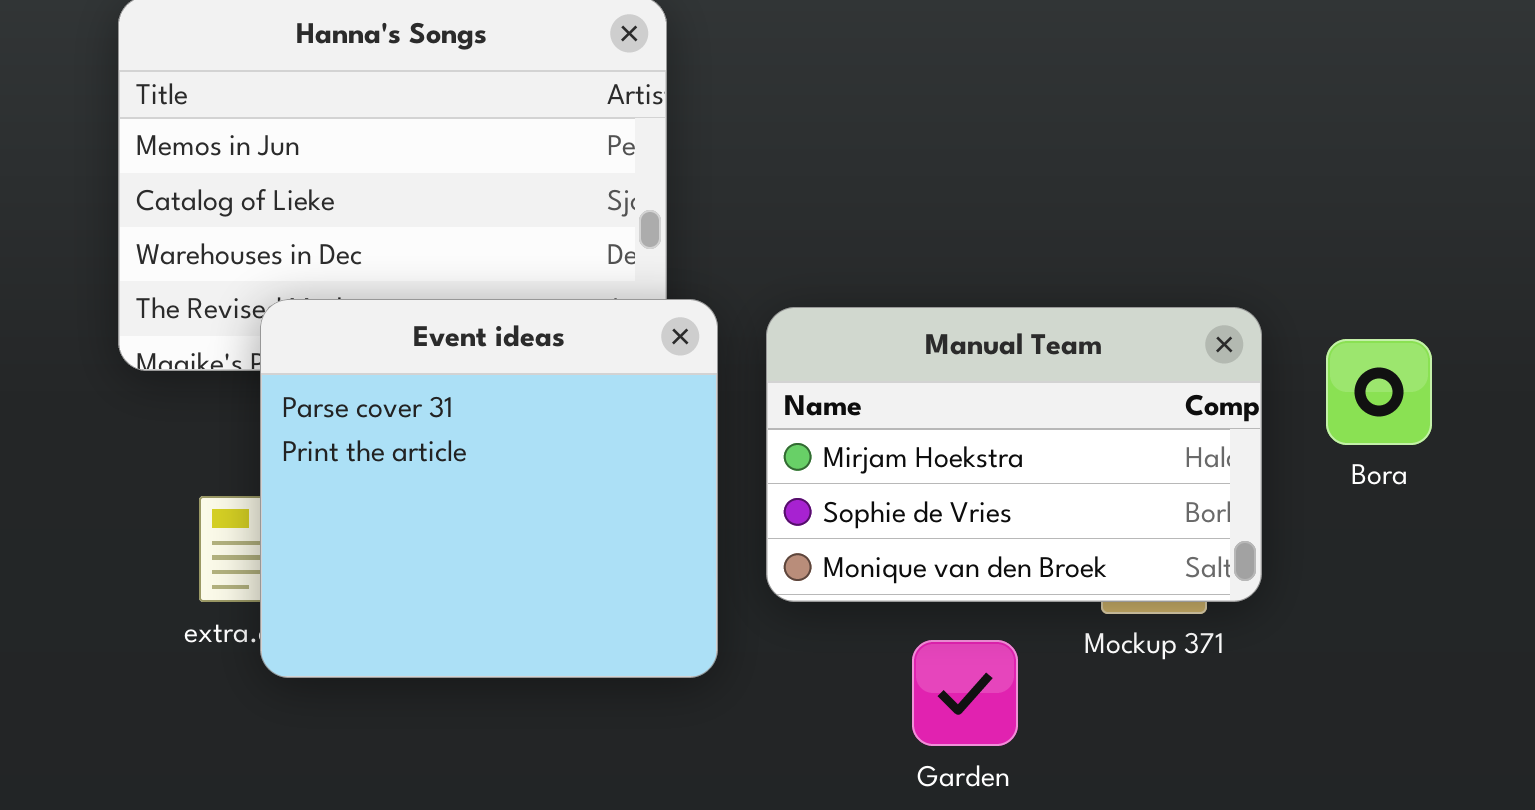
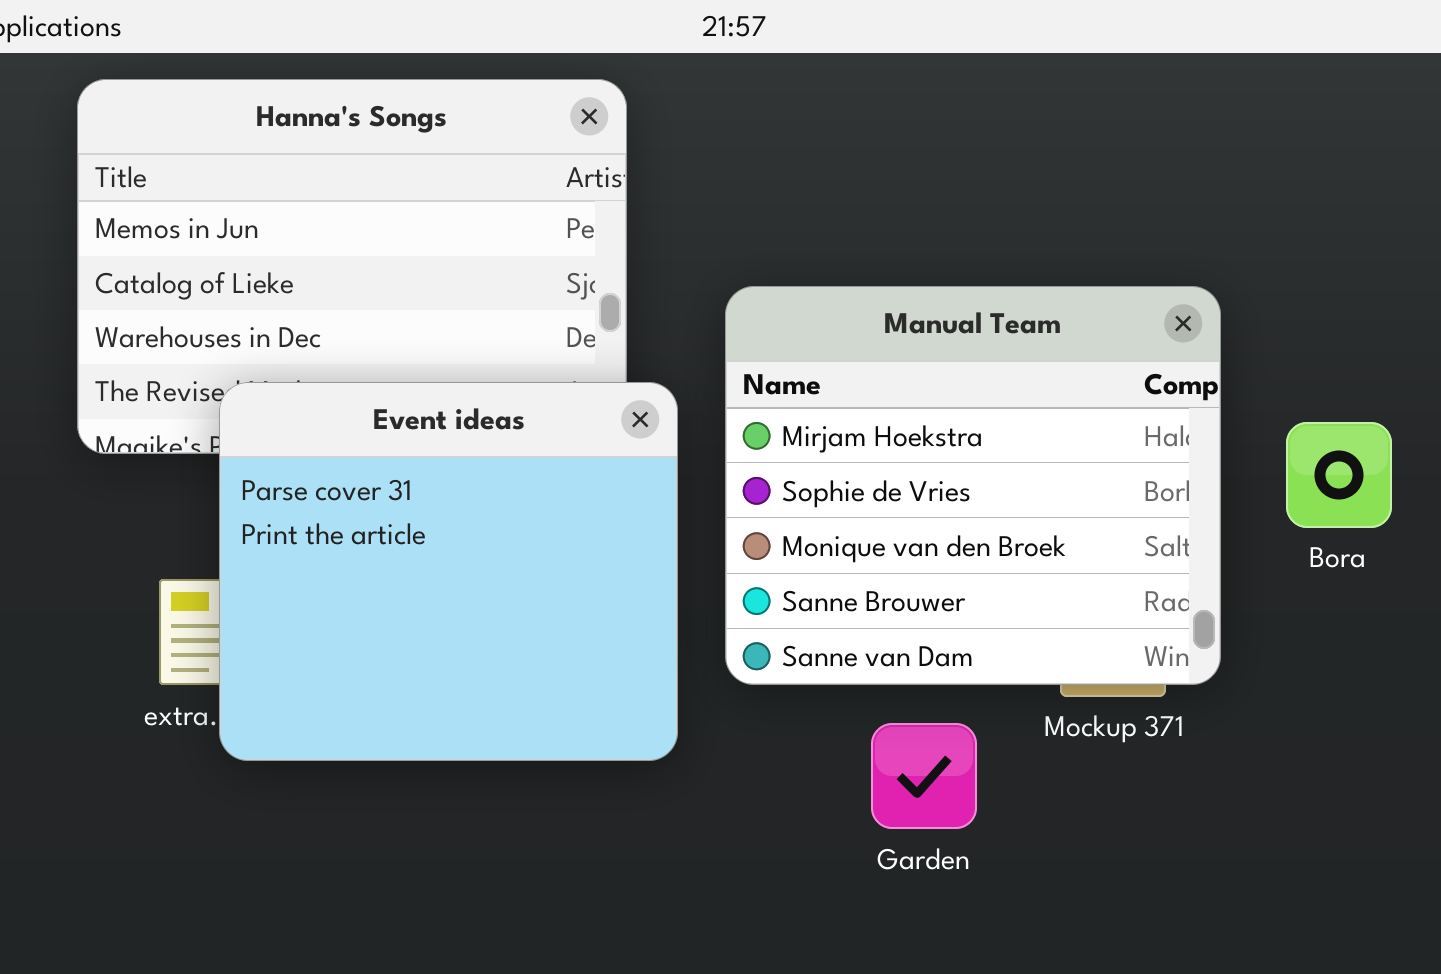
Manual Team: [766,307,1262,602] -> [725,286,1221,685], resized

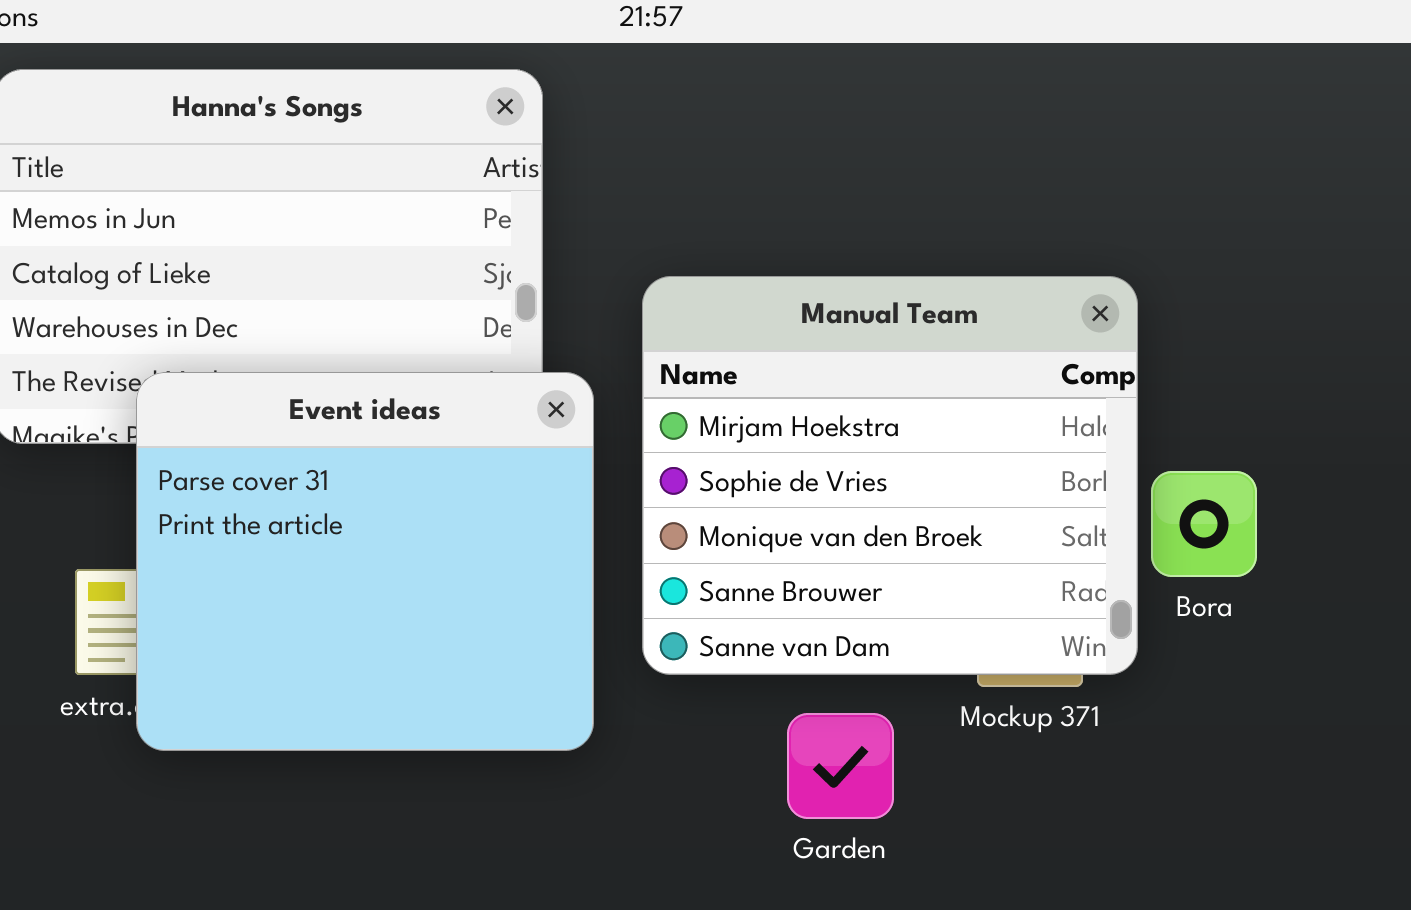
Bora: [1286,422,1392,528] -> [1151,471,1257,577], moved

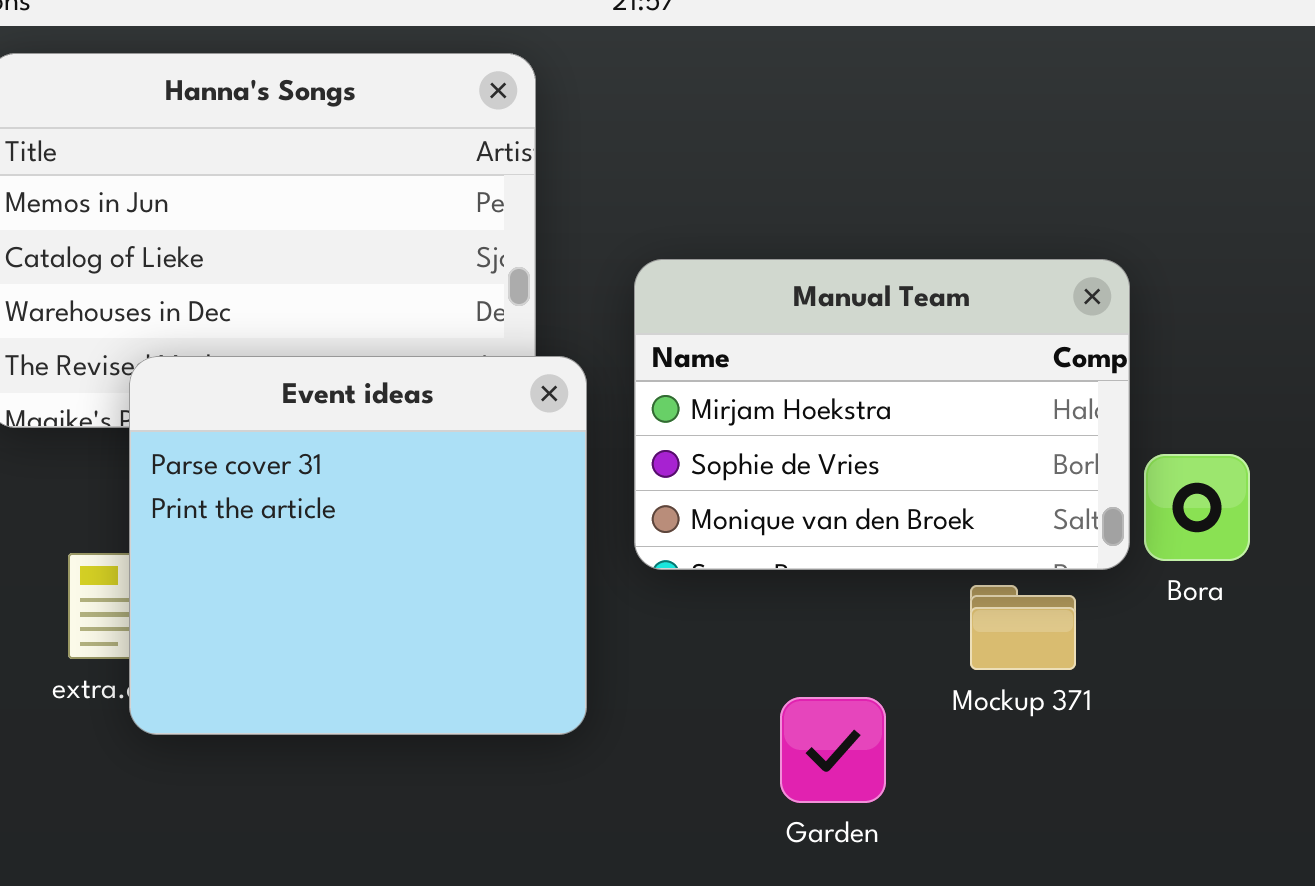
Manual Team: [642,276,1138,675] -> [634,259,1130,570], resized

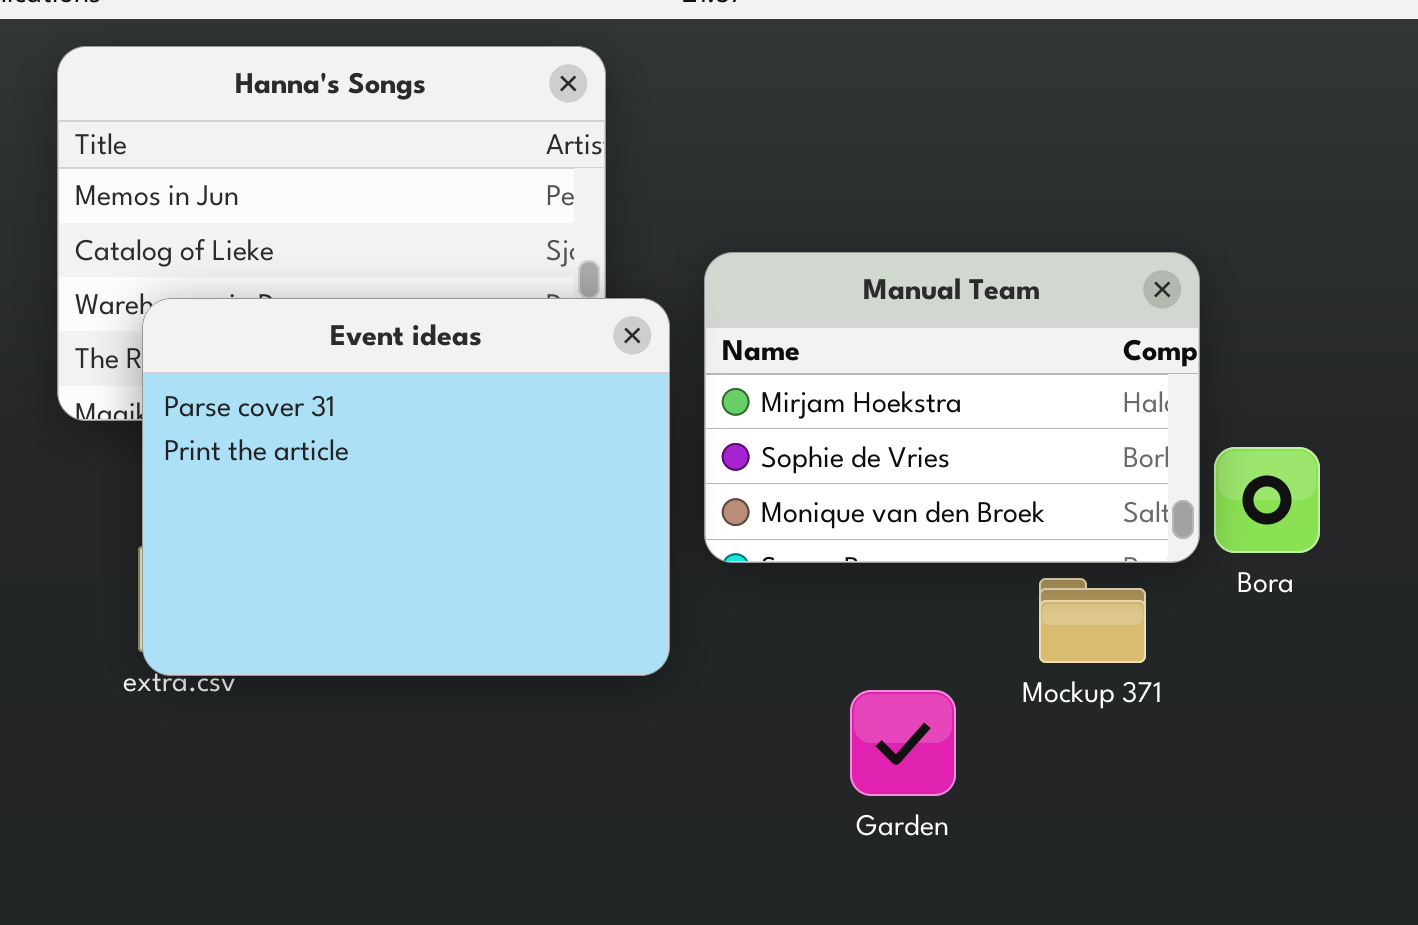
Event ideas: [129,356,587,735] -> [142,298,670,676], moved, resized

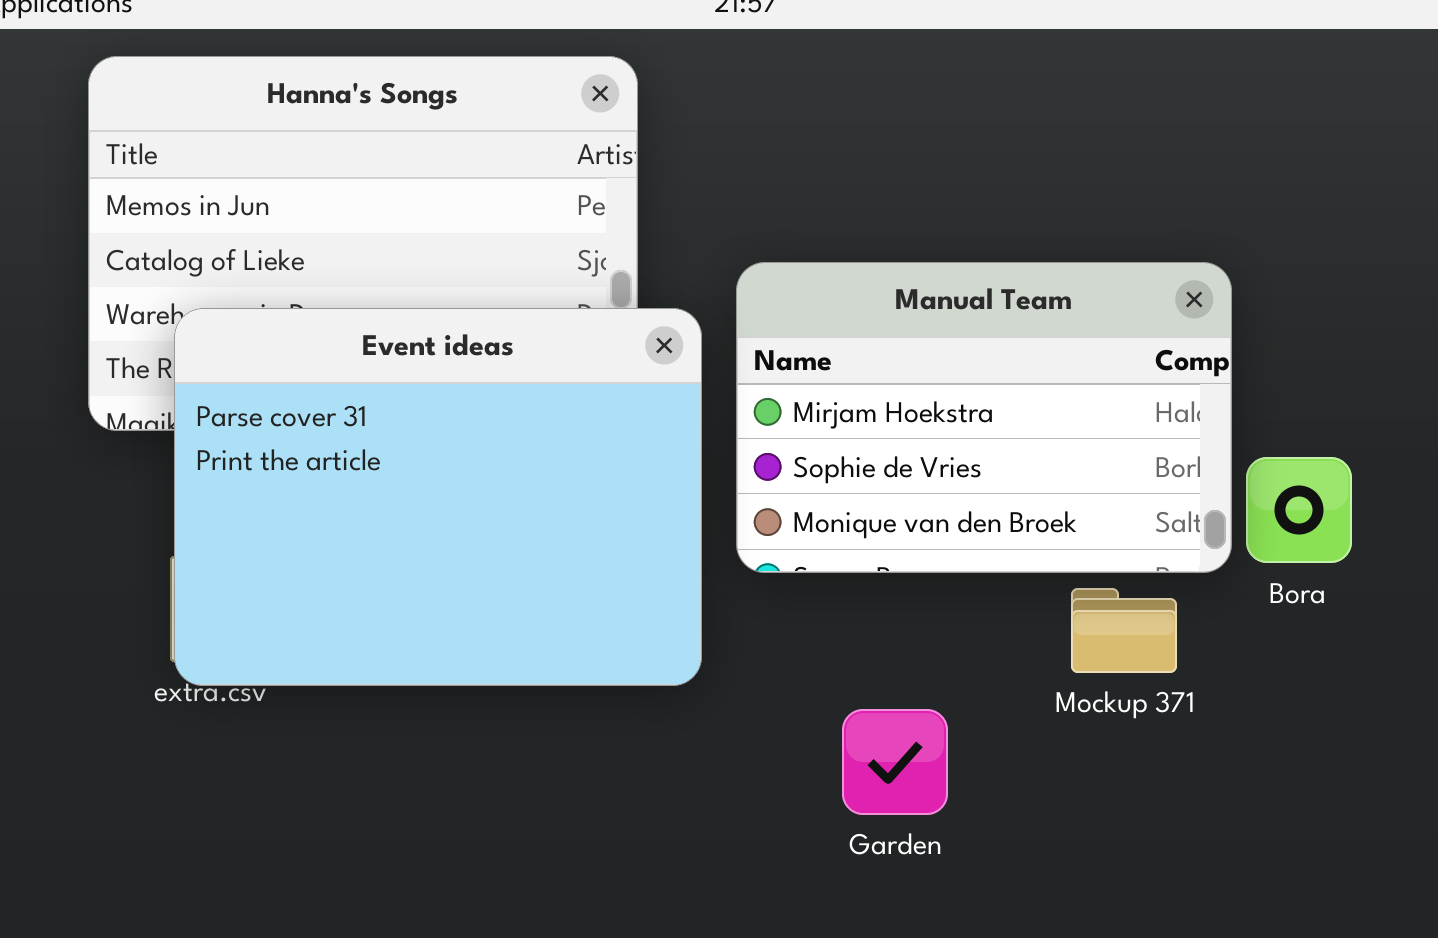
Garden: [850,690,956,796] -> [842,709,948,815], moved

